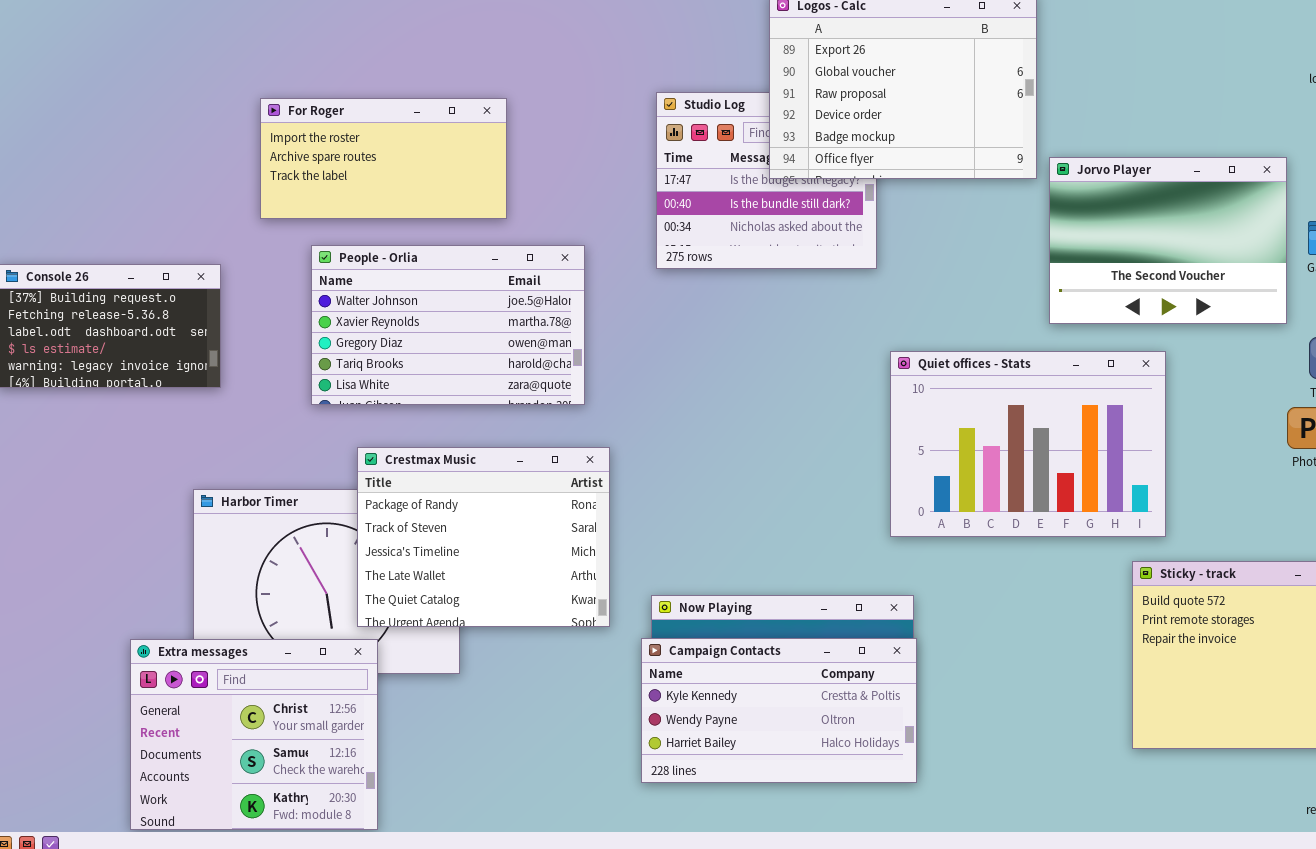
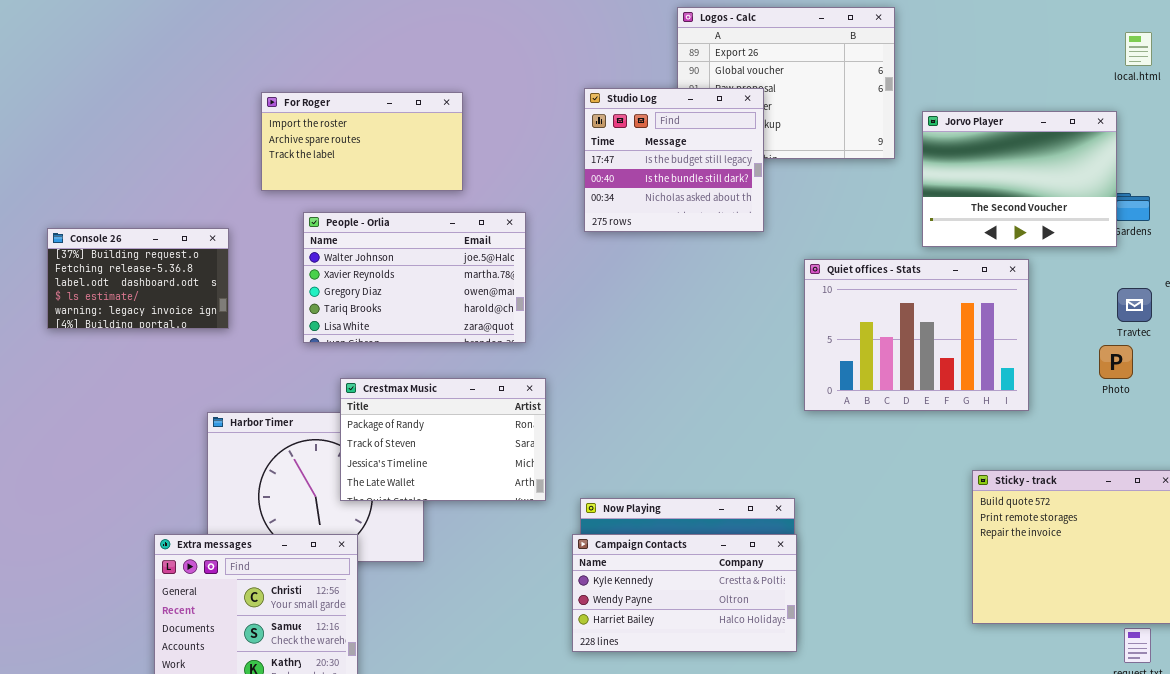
Studio Log: [656,92,877,269] -> [584,88,764,232], raised
Jorvo Player: [1049,157,1287,324] -> [922,111,1117,247], moved
Quiet offices - Stats: [890,351,1166,537] -> [804,259,1029,411], moved
Crestmax Music: [357,447,610,627] -> [340,378,546,501], resized

